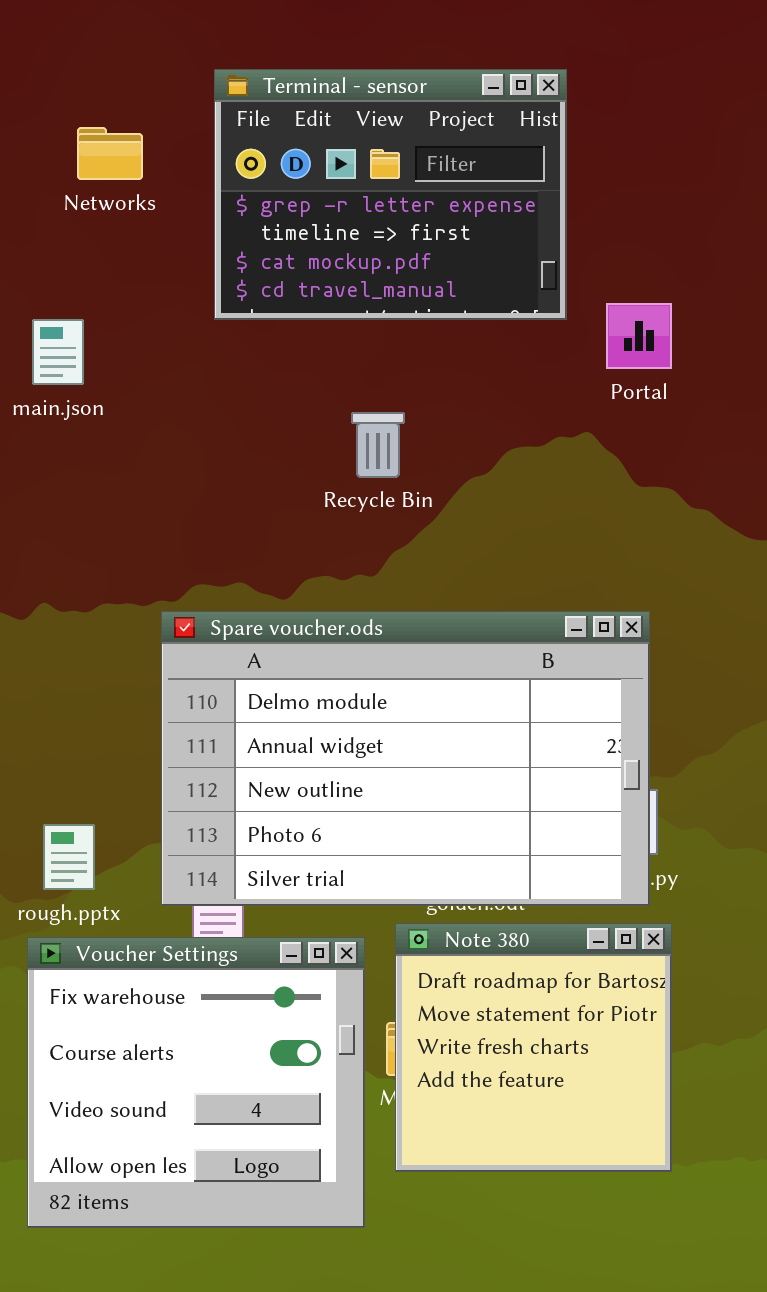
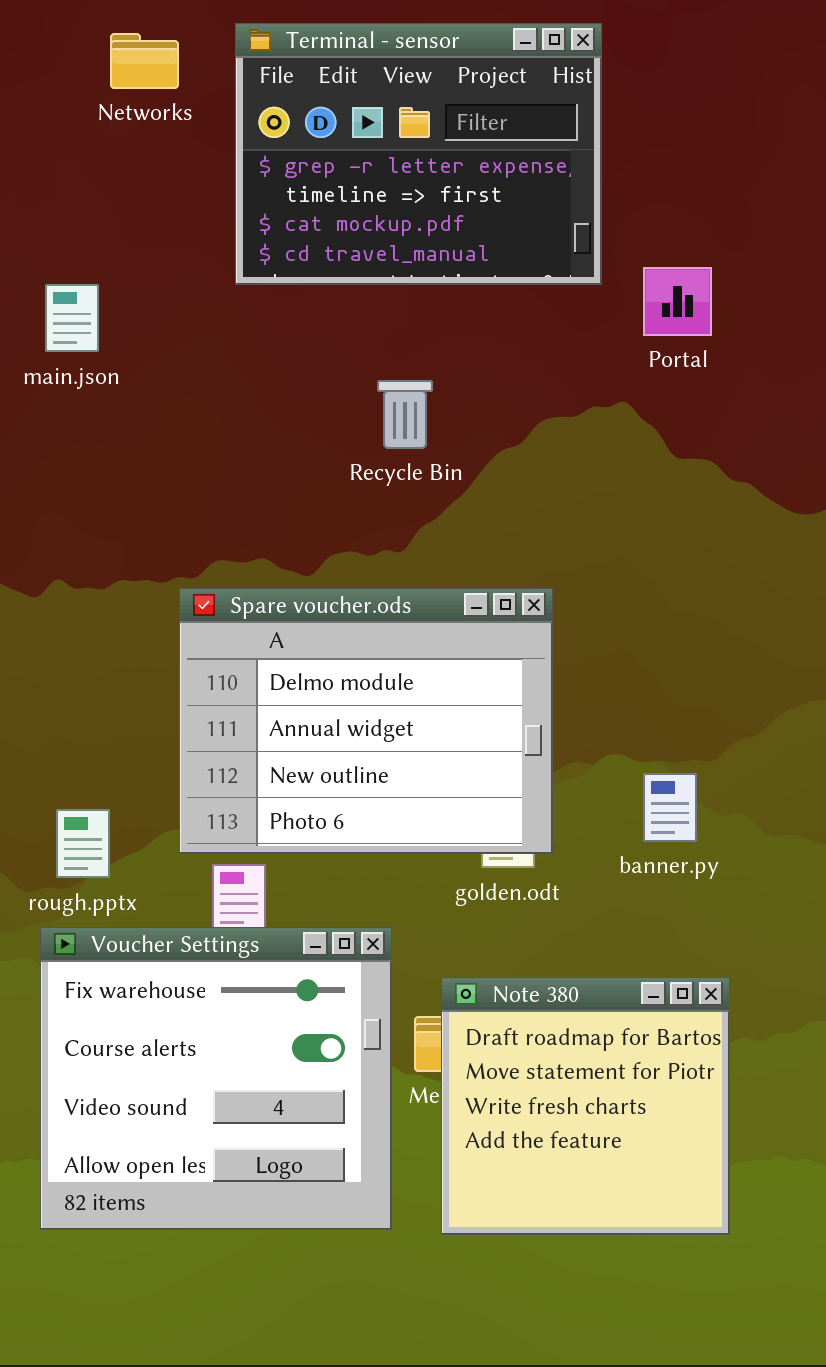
Networks: [77,127,143,180] -> [110,33,179,89], moved
Spare voucher.ods: [161,611,650,906] -> [179,588,553,854], resized
Note 380: [395,923,672,1172] -> [441,977,730,1235], moved

